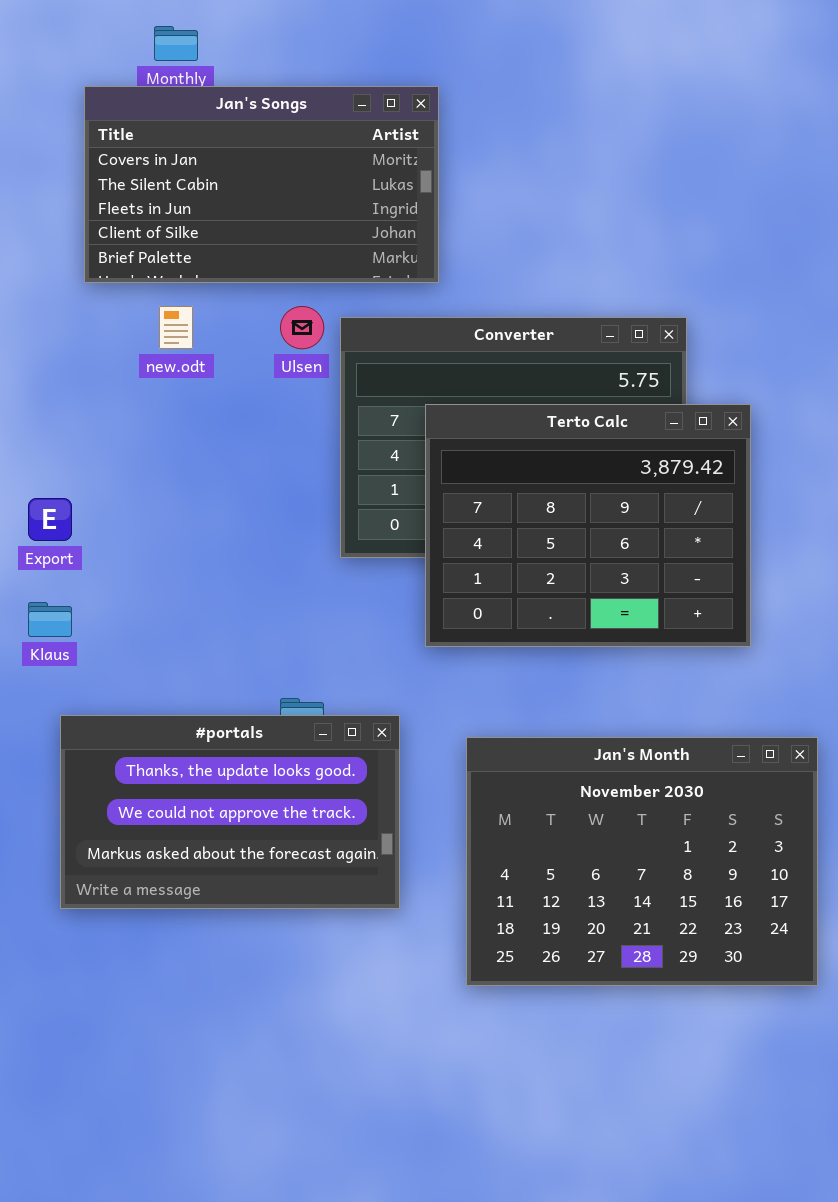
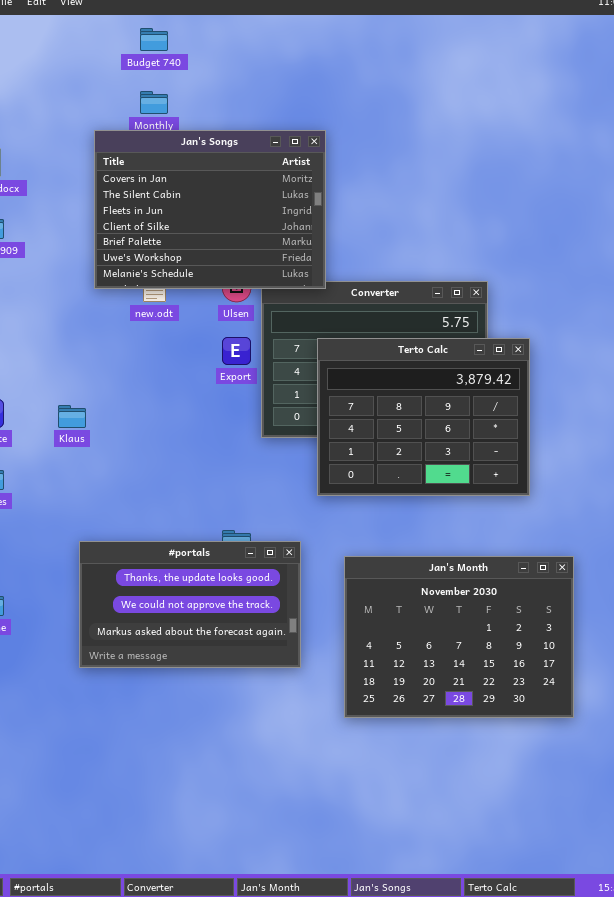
Jan's Songs: [84,86,439,283] -> [94,130,326,289], resized
Export: [28,498,72,541] -> [222,337,251,365], moved
Klaus: [28,602,72,637] -> [58,405,86,428], moved

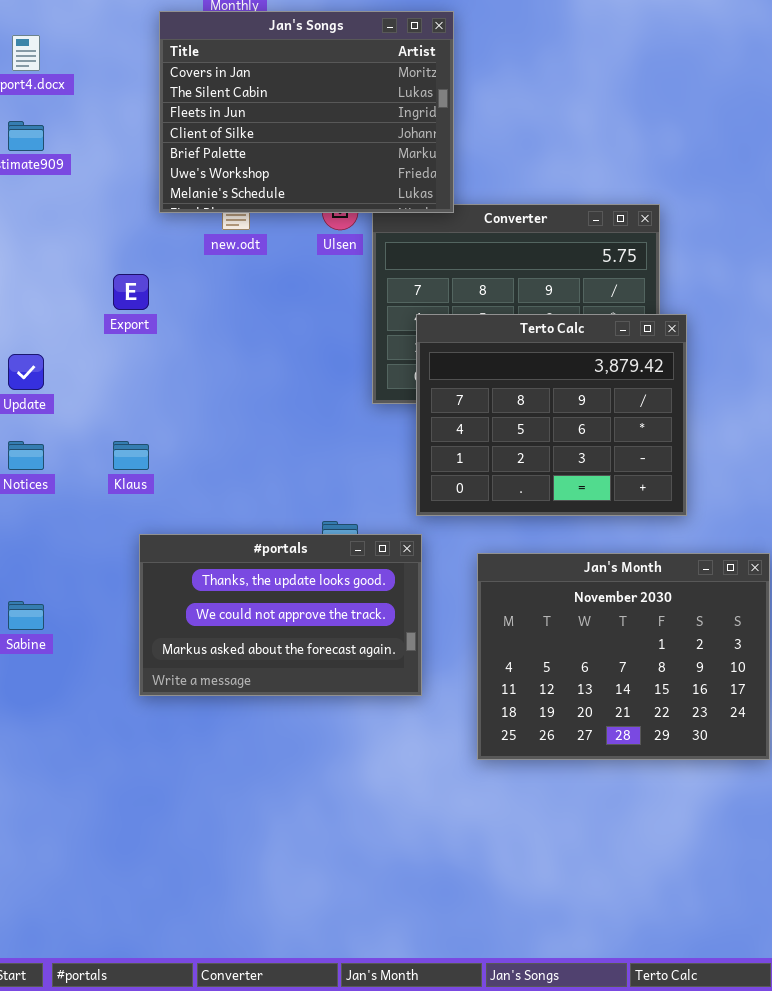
Export: [222,337,251,365] -> [113,274,149,310], moved
Terto Calc: [317,338,530,496] -> [416,314,687,516], moved
Klaus: [58,405,86,428] -> [113,441,149,470], moved

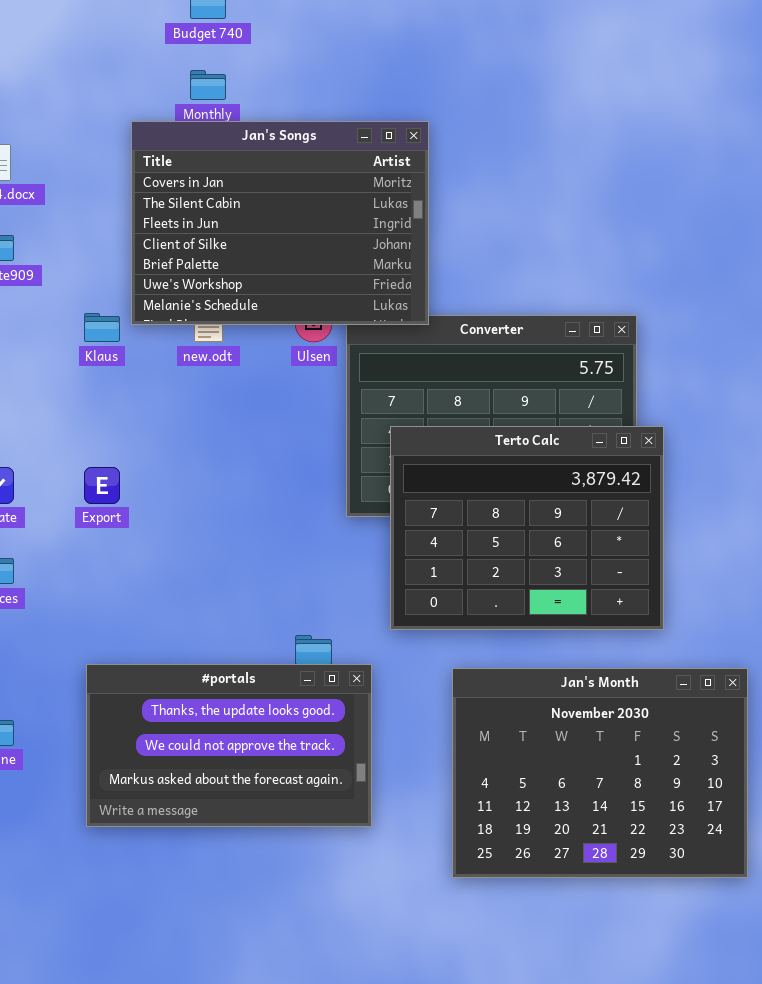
Export: [113,274,149,310] -> [84,467,120,504], moved
Klaus: [113,441,149,470] -> [84,313,120,342], moved
#portals: [139,534,422,696] -> [86,664,372,827], moved

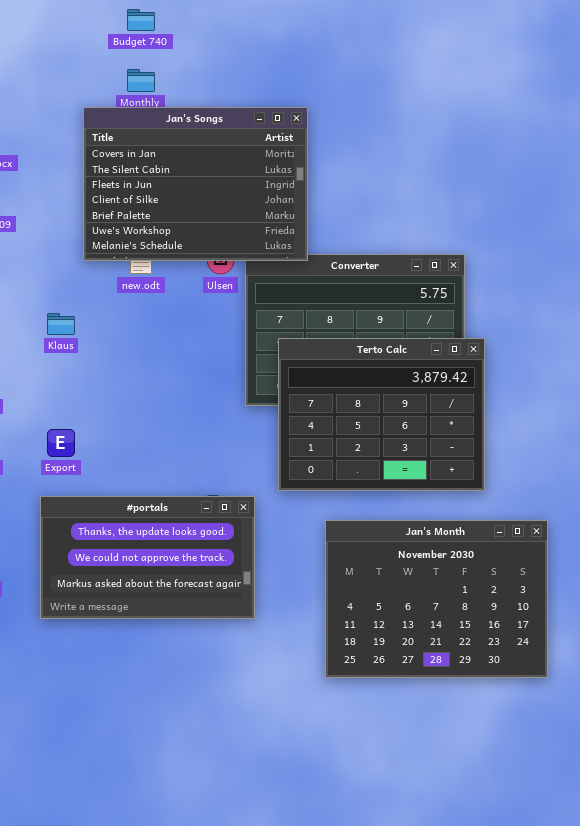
Klaus: [84,313,120,342] -> [47,313,75,335], moved
Export: [84,467,120,504] -> [47,429,75,457], moved
#portals: [86,664,372,827] -> [40,496,255,619], moved

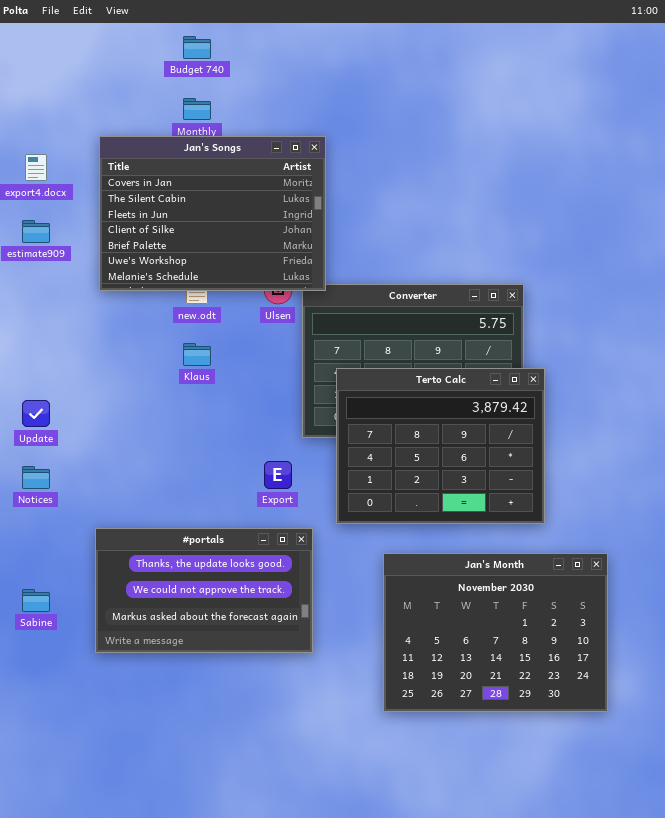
Jan's Songs: [83,107,308,261] -> [99,136,326,291], moved
Klaus: [47,313,75,335] -> [183,343,211,366], moved
Export: [47,429,75,457] -> [264,461,292,489], moved

